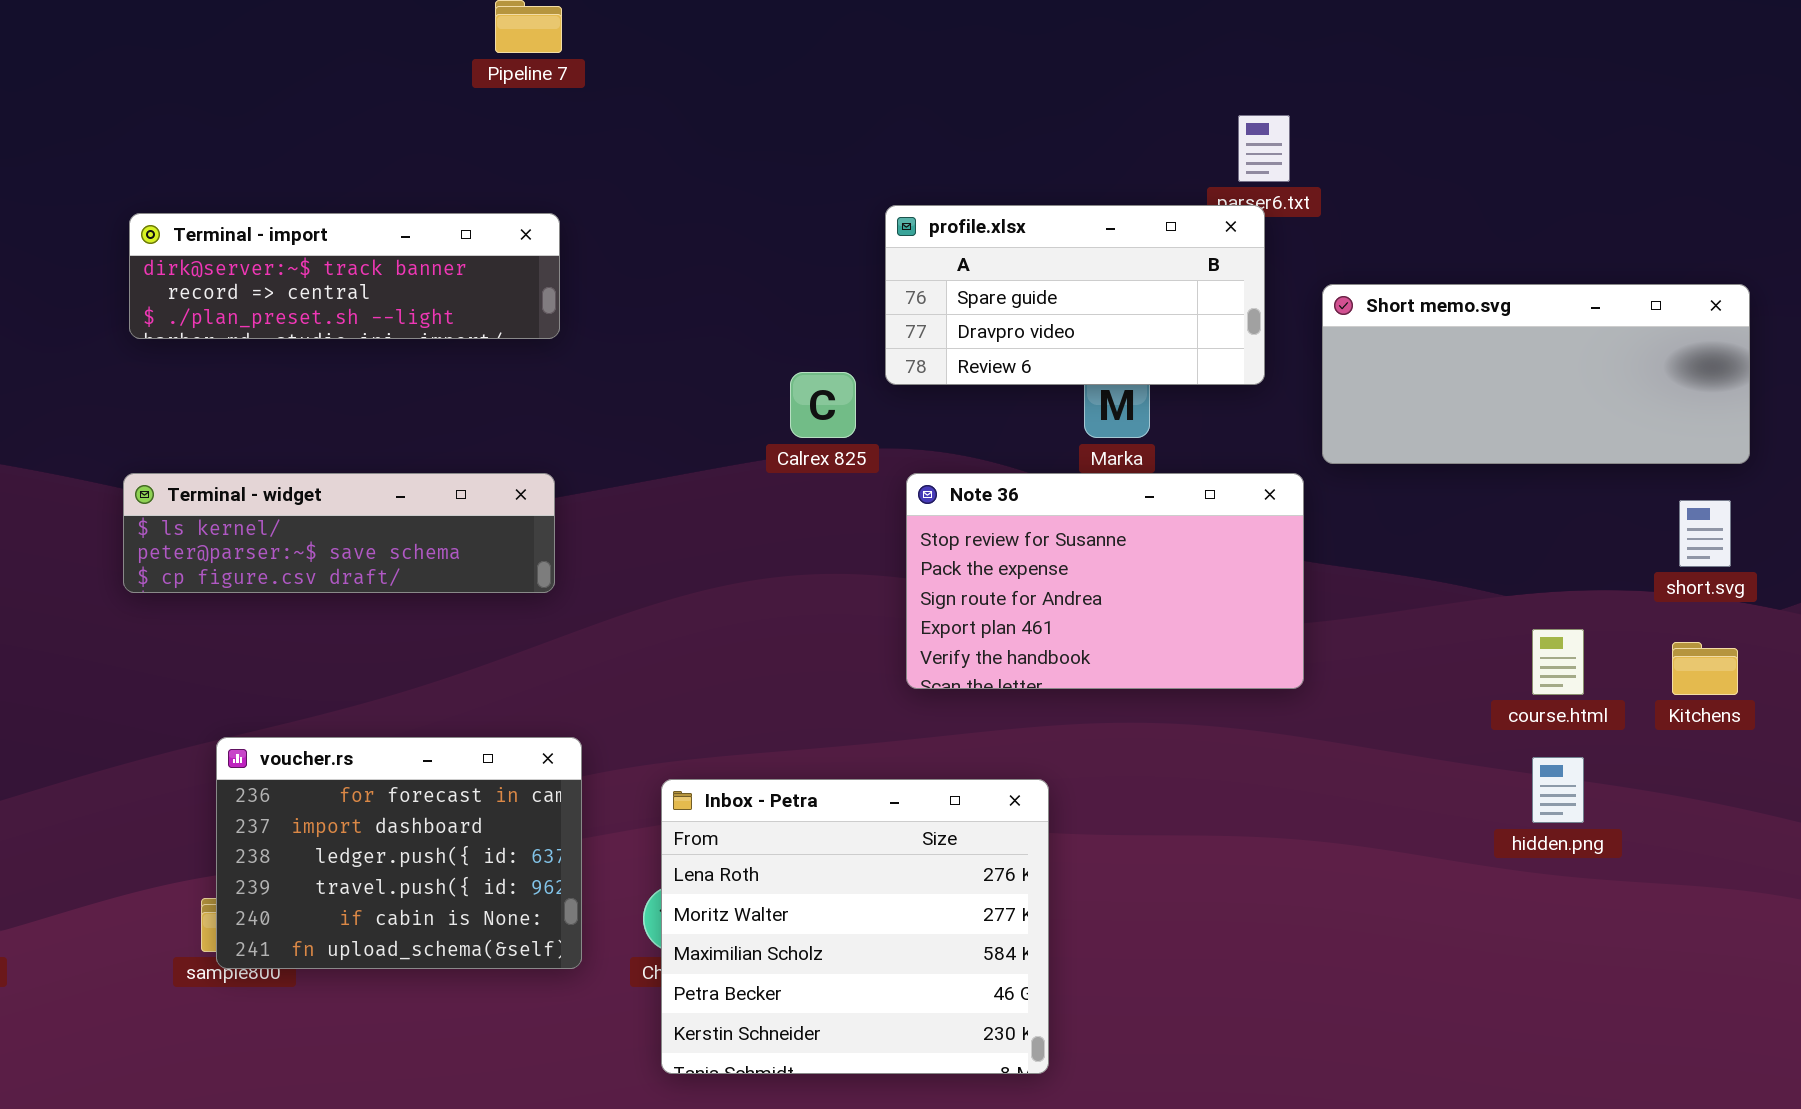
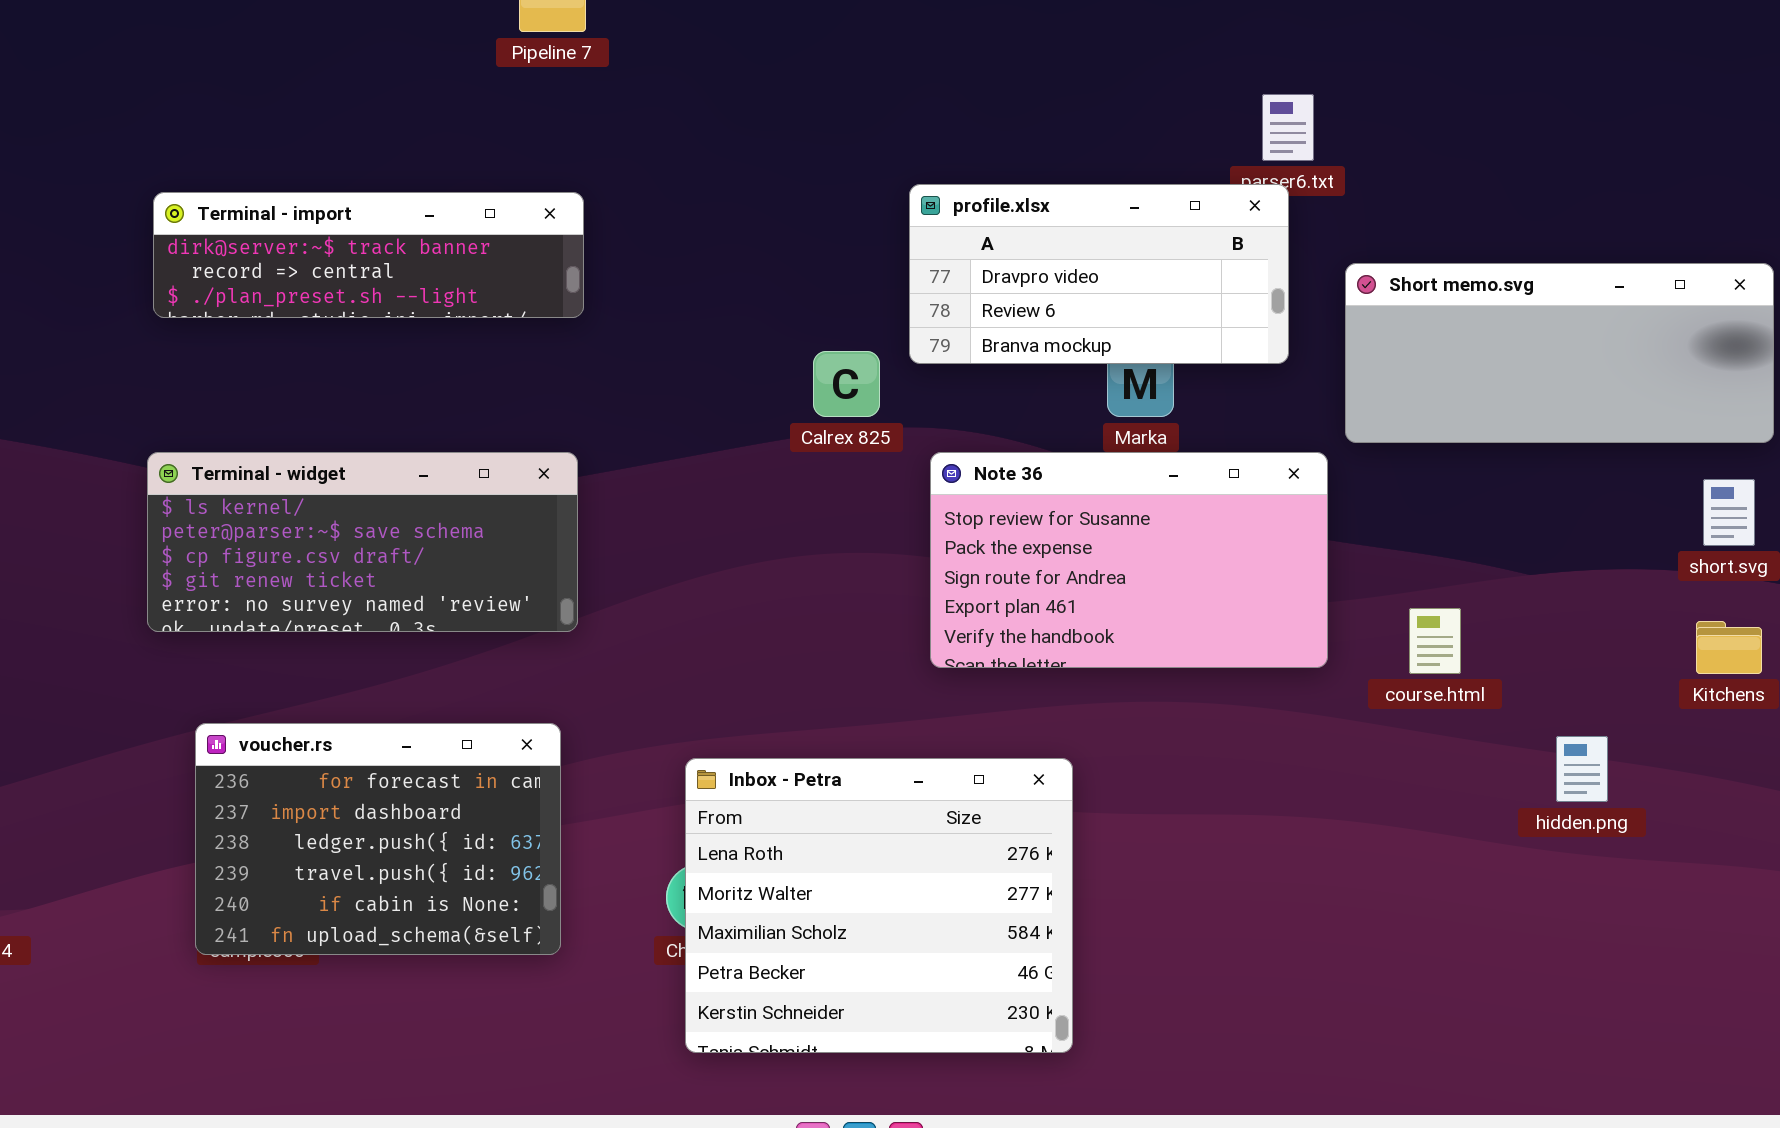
profile.xlsx: [885,205,1265,385] -> [909,184,1289,364], scrolled down 1 row
Terminal - widget: [123,473,555,593] -> [147,452,578,632], resized
course.html: [1532,629,1584,695] -> [1409,608,1461,674], moved
voucher.rs: [216,737,582,969] -> [195,723,561,955], moved

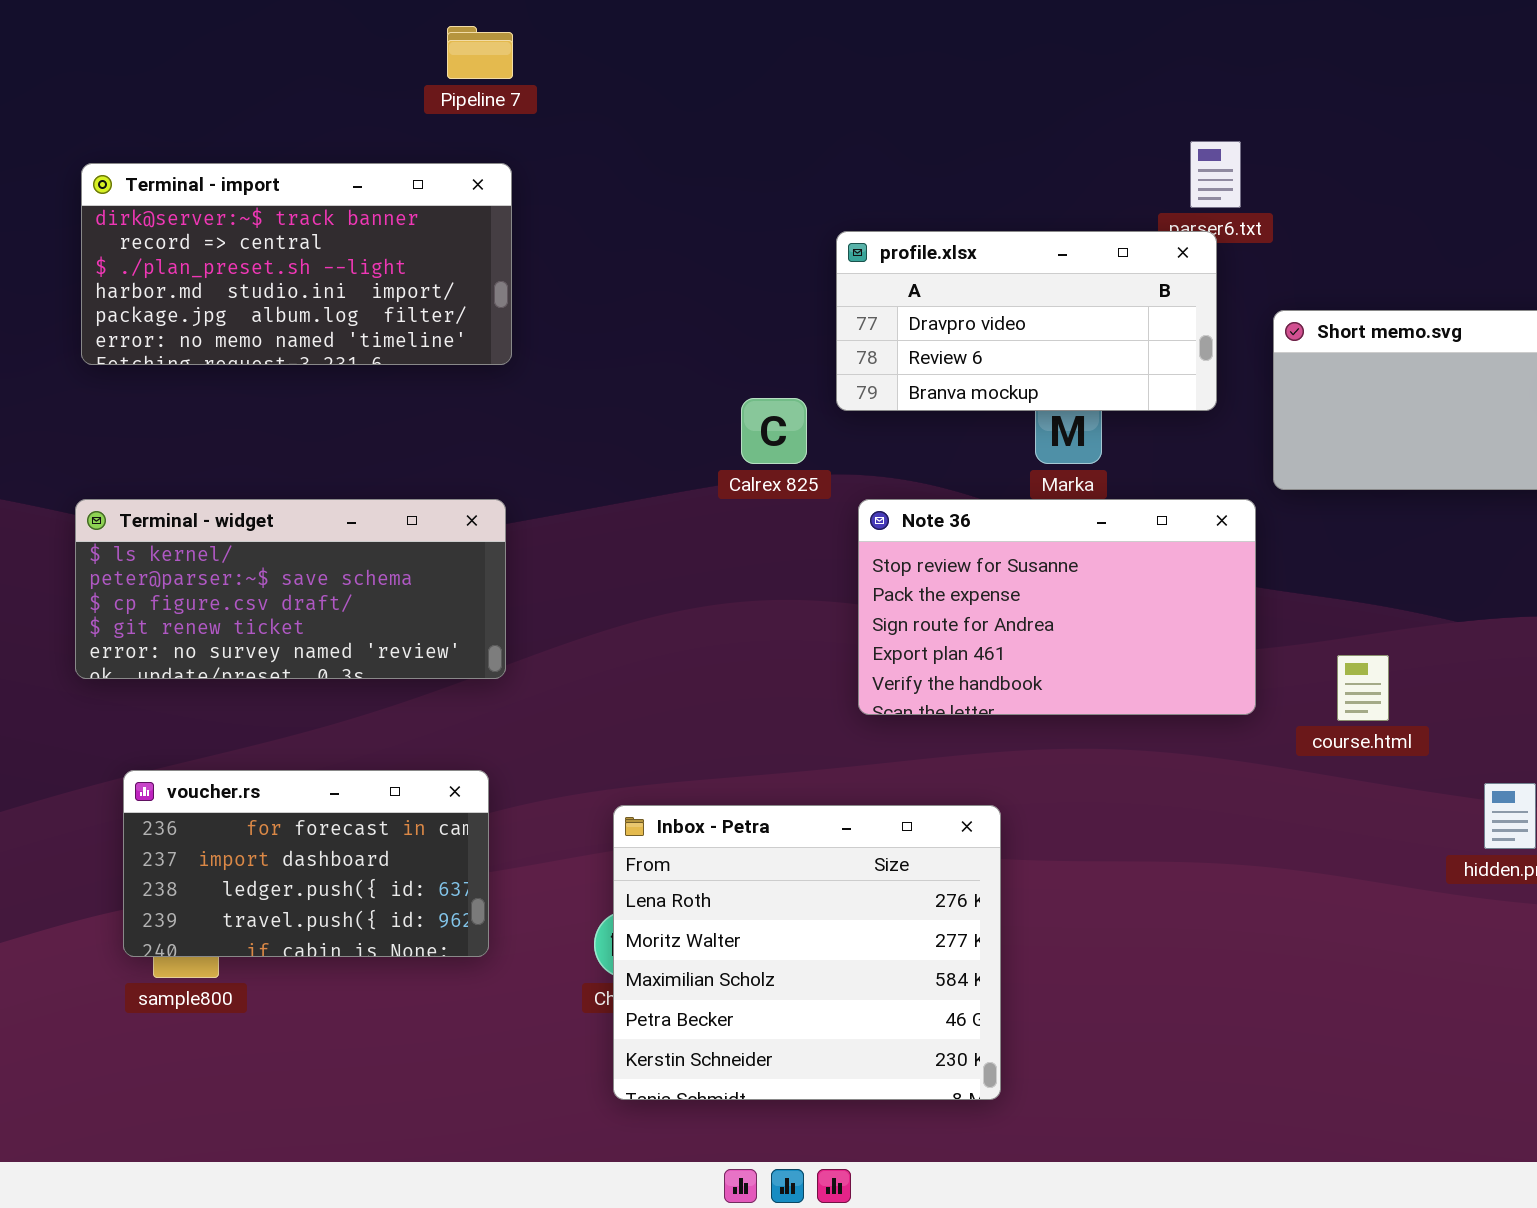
Terminal - import: [153,192,584,318] -> [81,163,512,365], resized
voucher.rs: [195,723,561,955] -> [123,770,489,957], resized

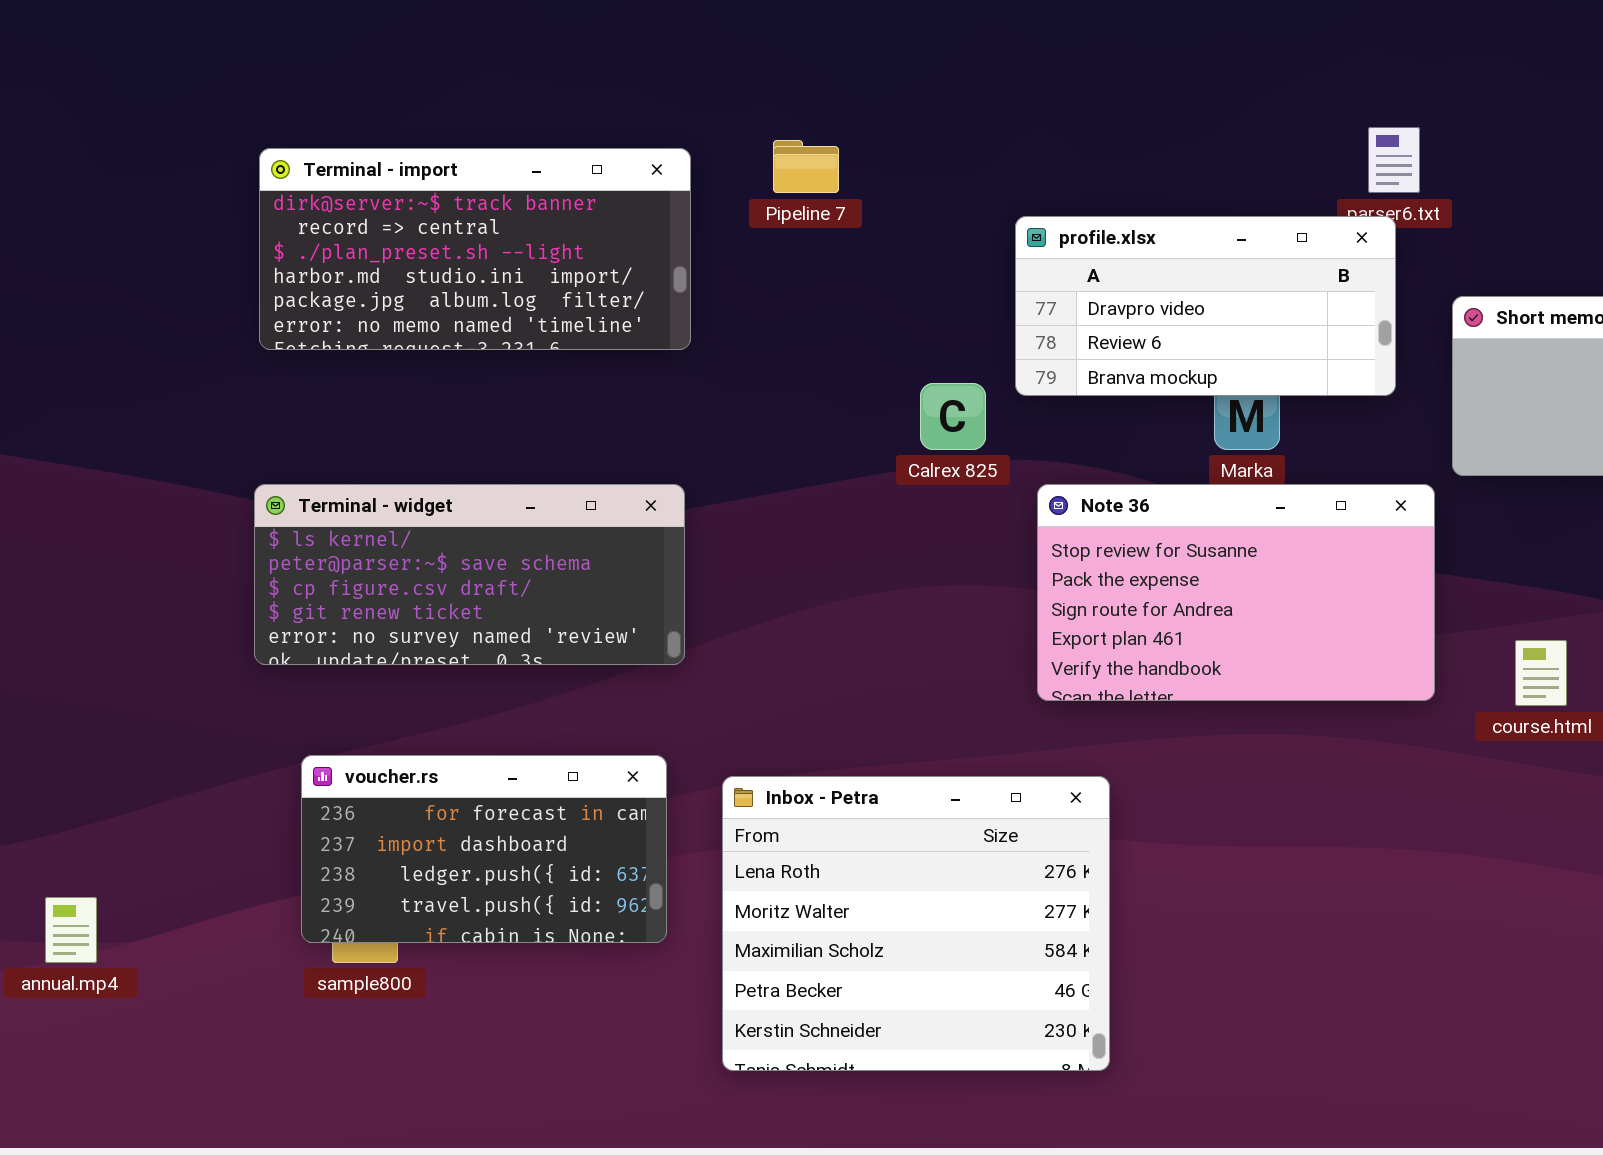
Pipeline 7: [447,26,513,79] -> [773,140,839,193], moved
Inbox - Petra: [613,805,1001,1100] -> [722,776,1110,1071], moved

